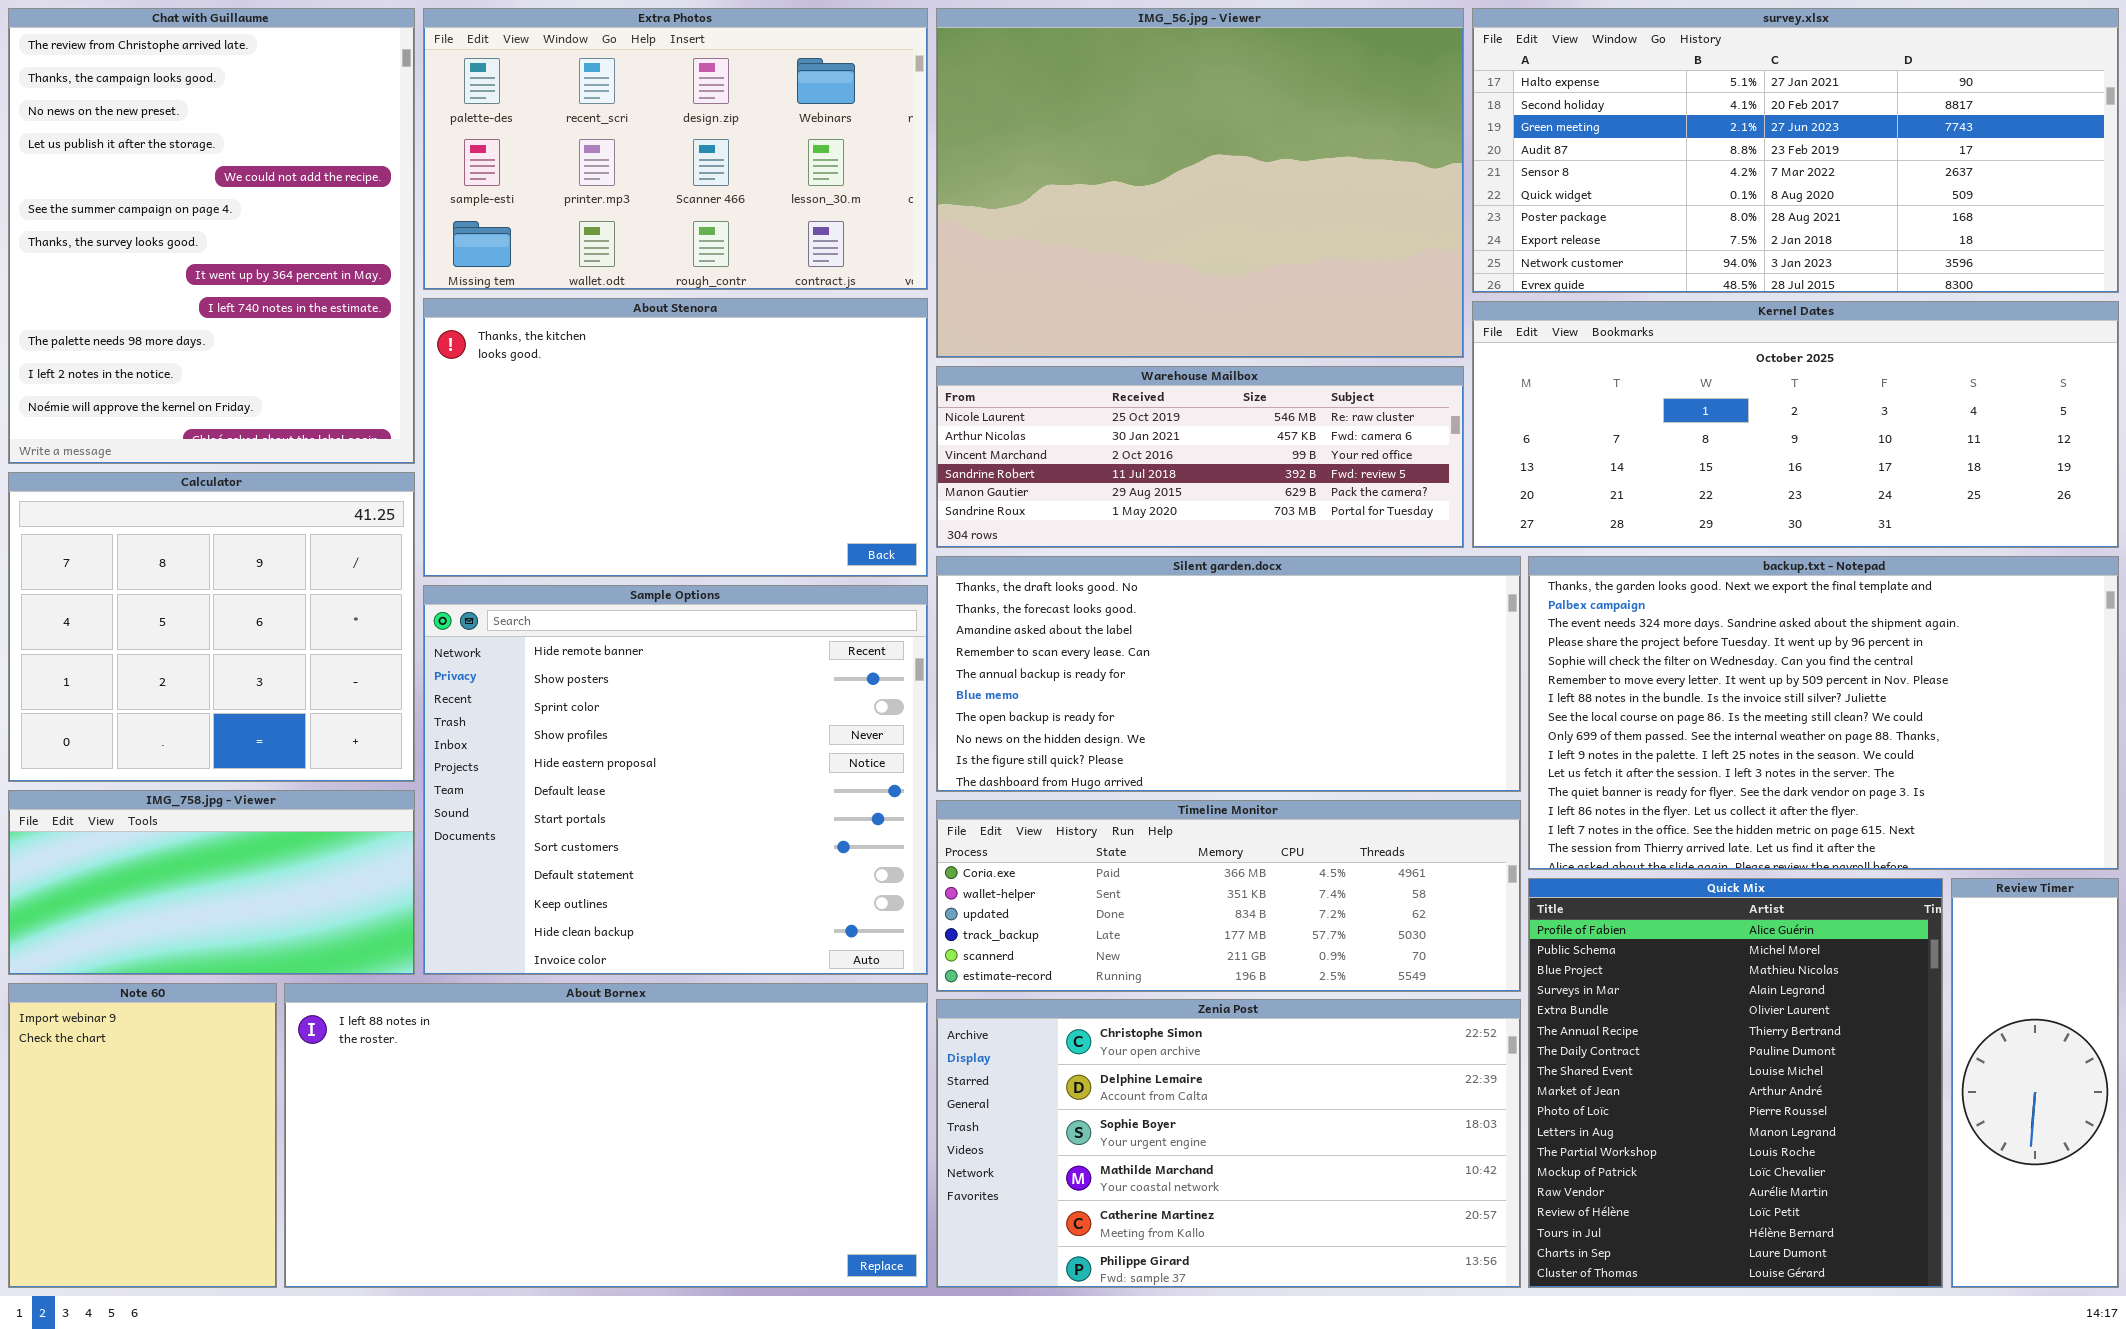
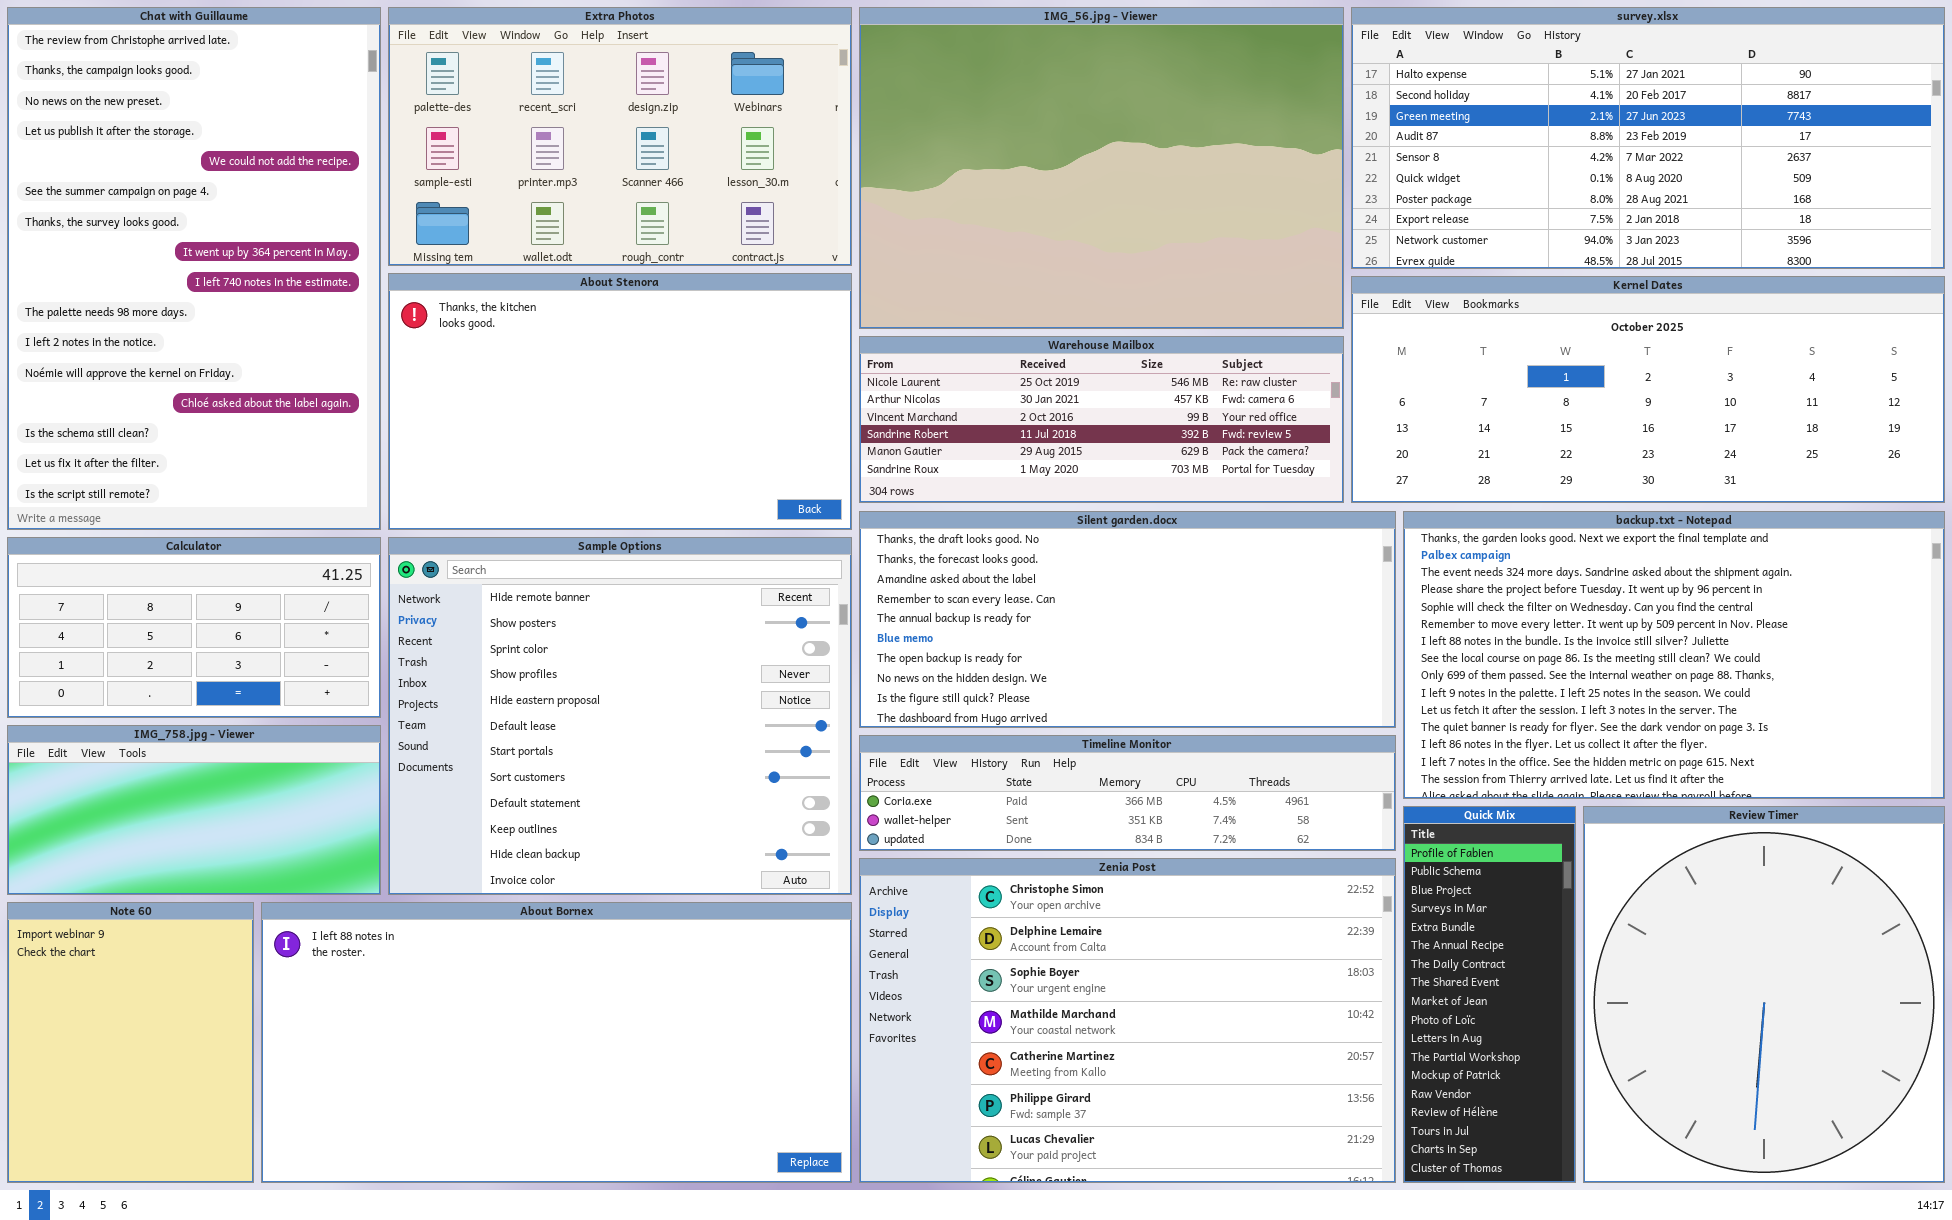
Chat with Guillaume: [8,8,415,464] -> [7,7,381,530], resized
Calculator: [8,472,415,782] -> [7,537,381,718], resized
Timeline Monitor: [936,800,1521,992] -> [859,735,1396,851], resized
Quick Mix: [1528,878,1943,1288] -> [1403,806,1576,1183], resized
Review Timer: [1951,878,2119,1288] -> [1583,806,1945,1183], resized
Zenia Post: [936,999,1521,1288] -> [859,858,1396,1183], resized

